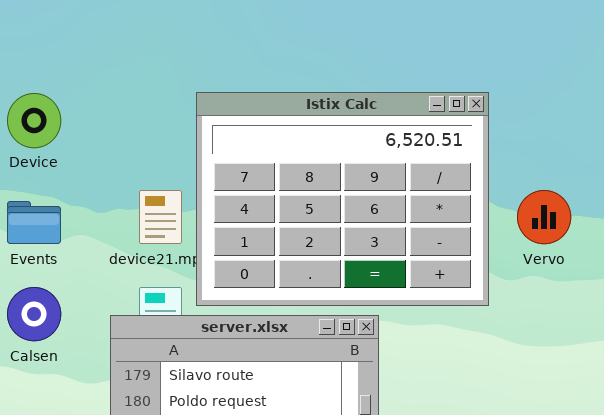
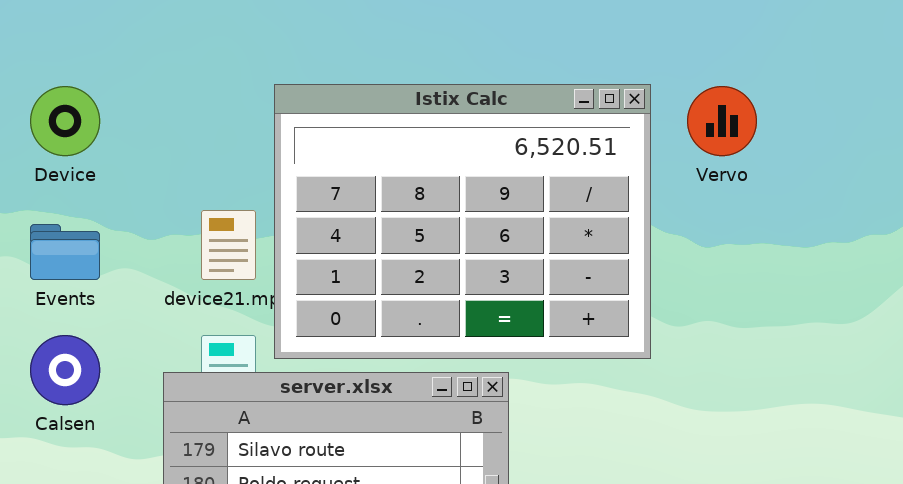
Vervo: [517,190,571,244] -> [687,86,757,156], moved

